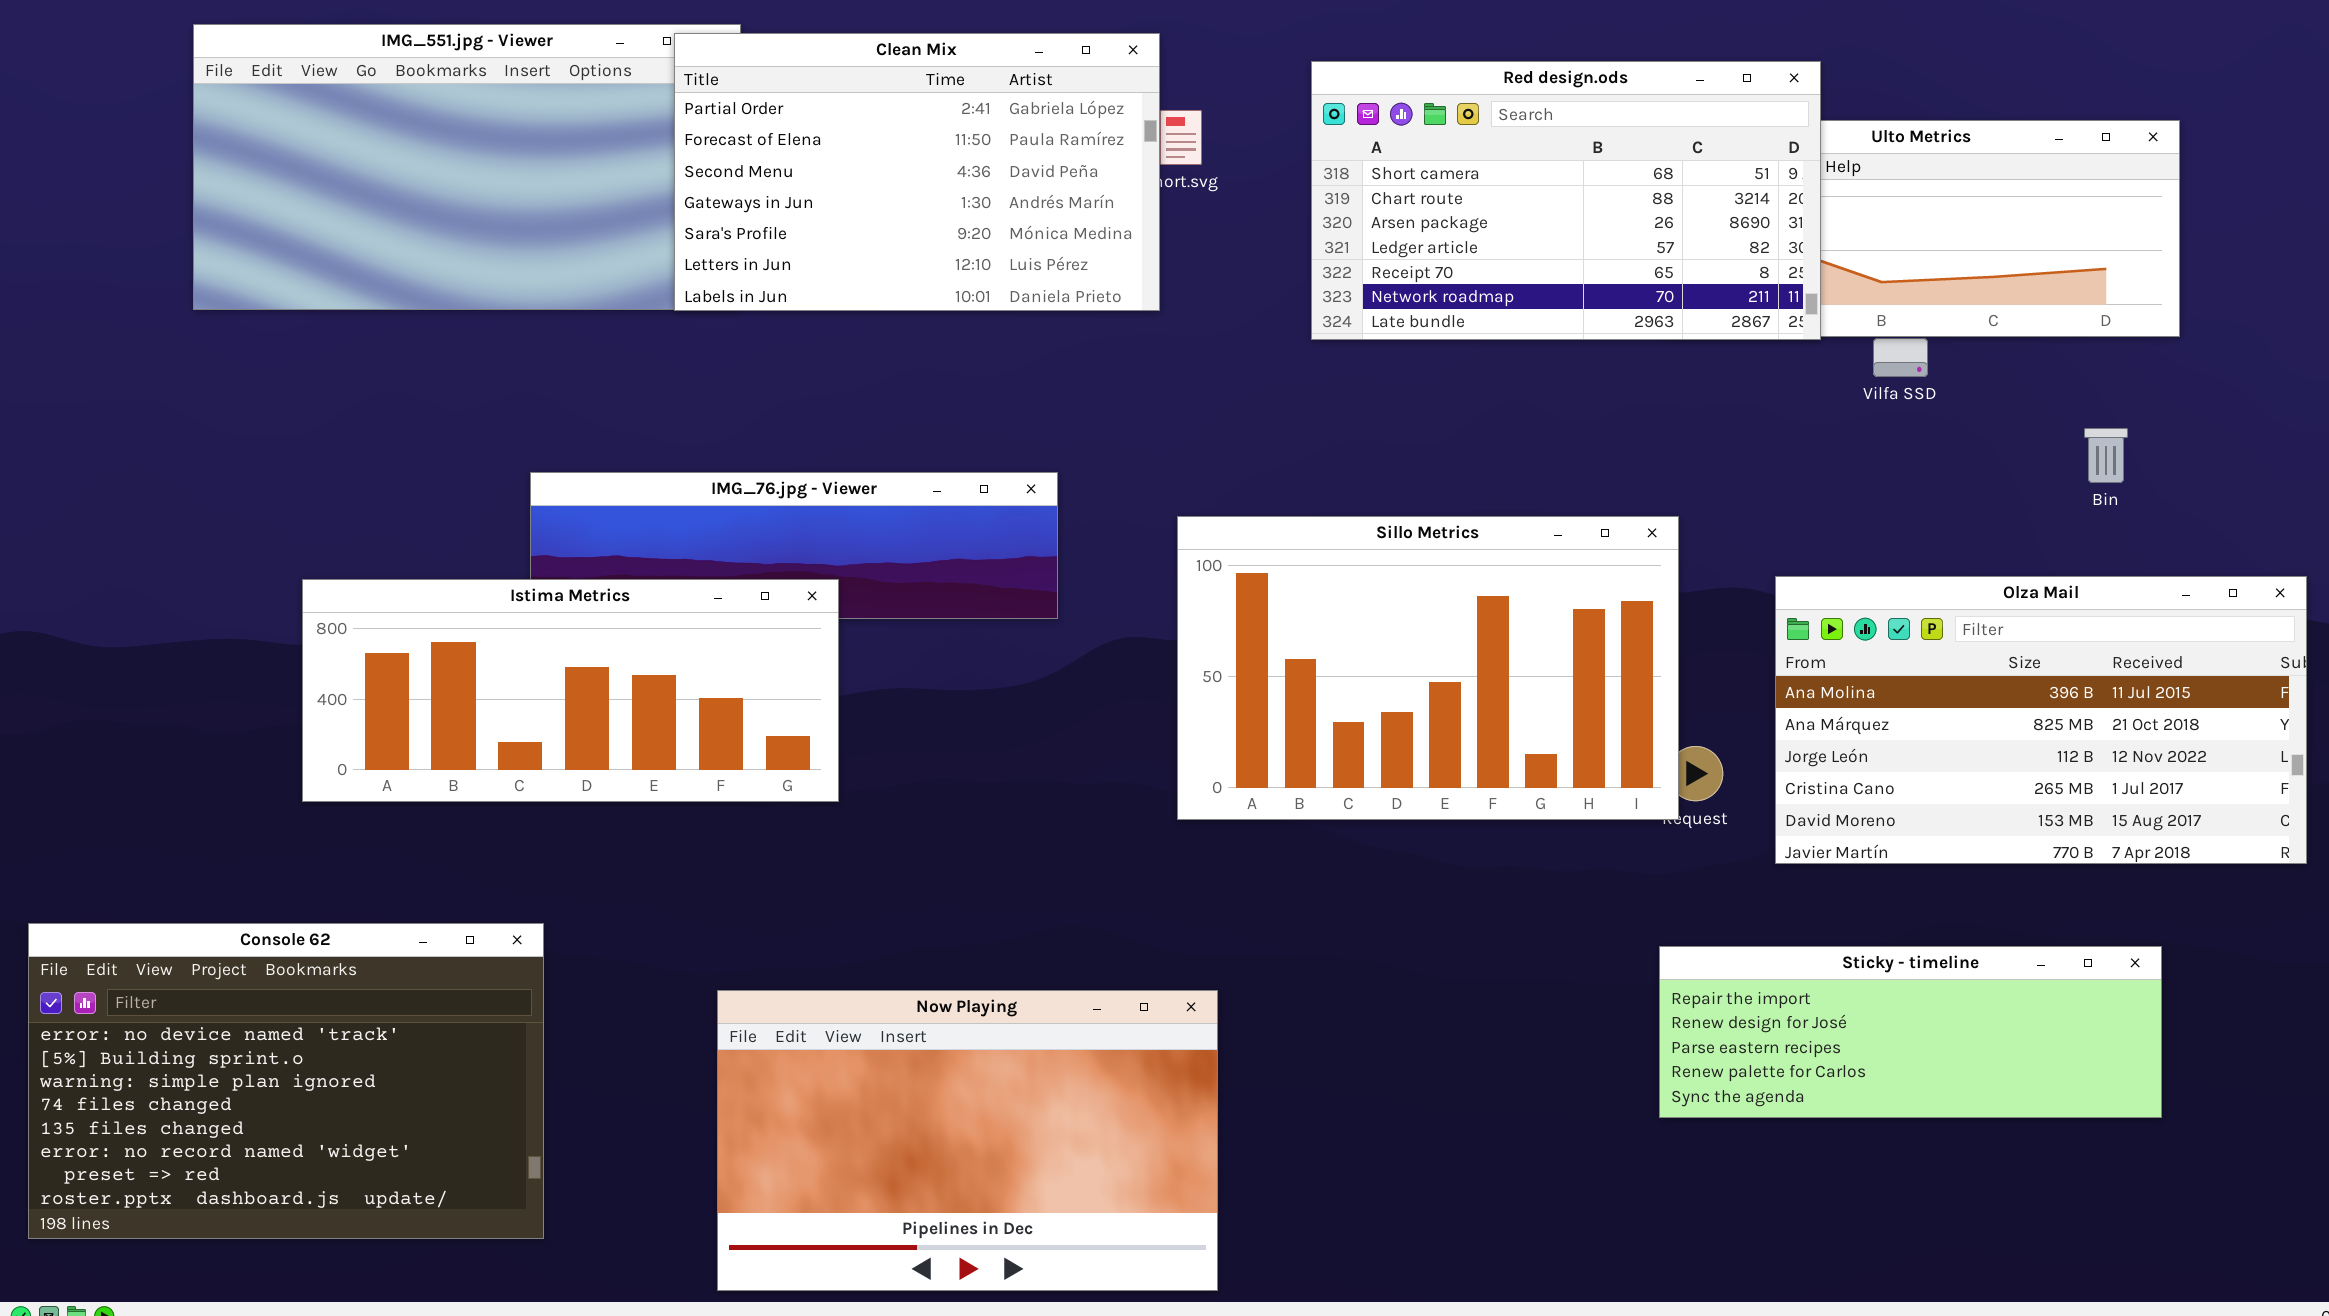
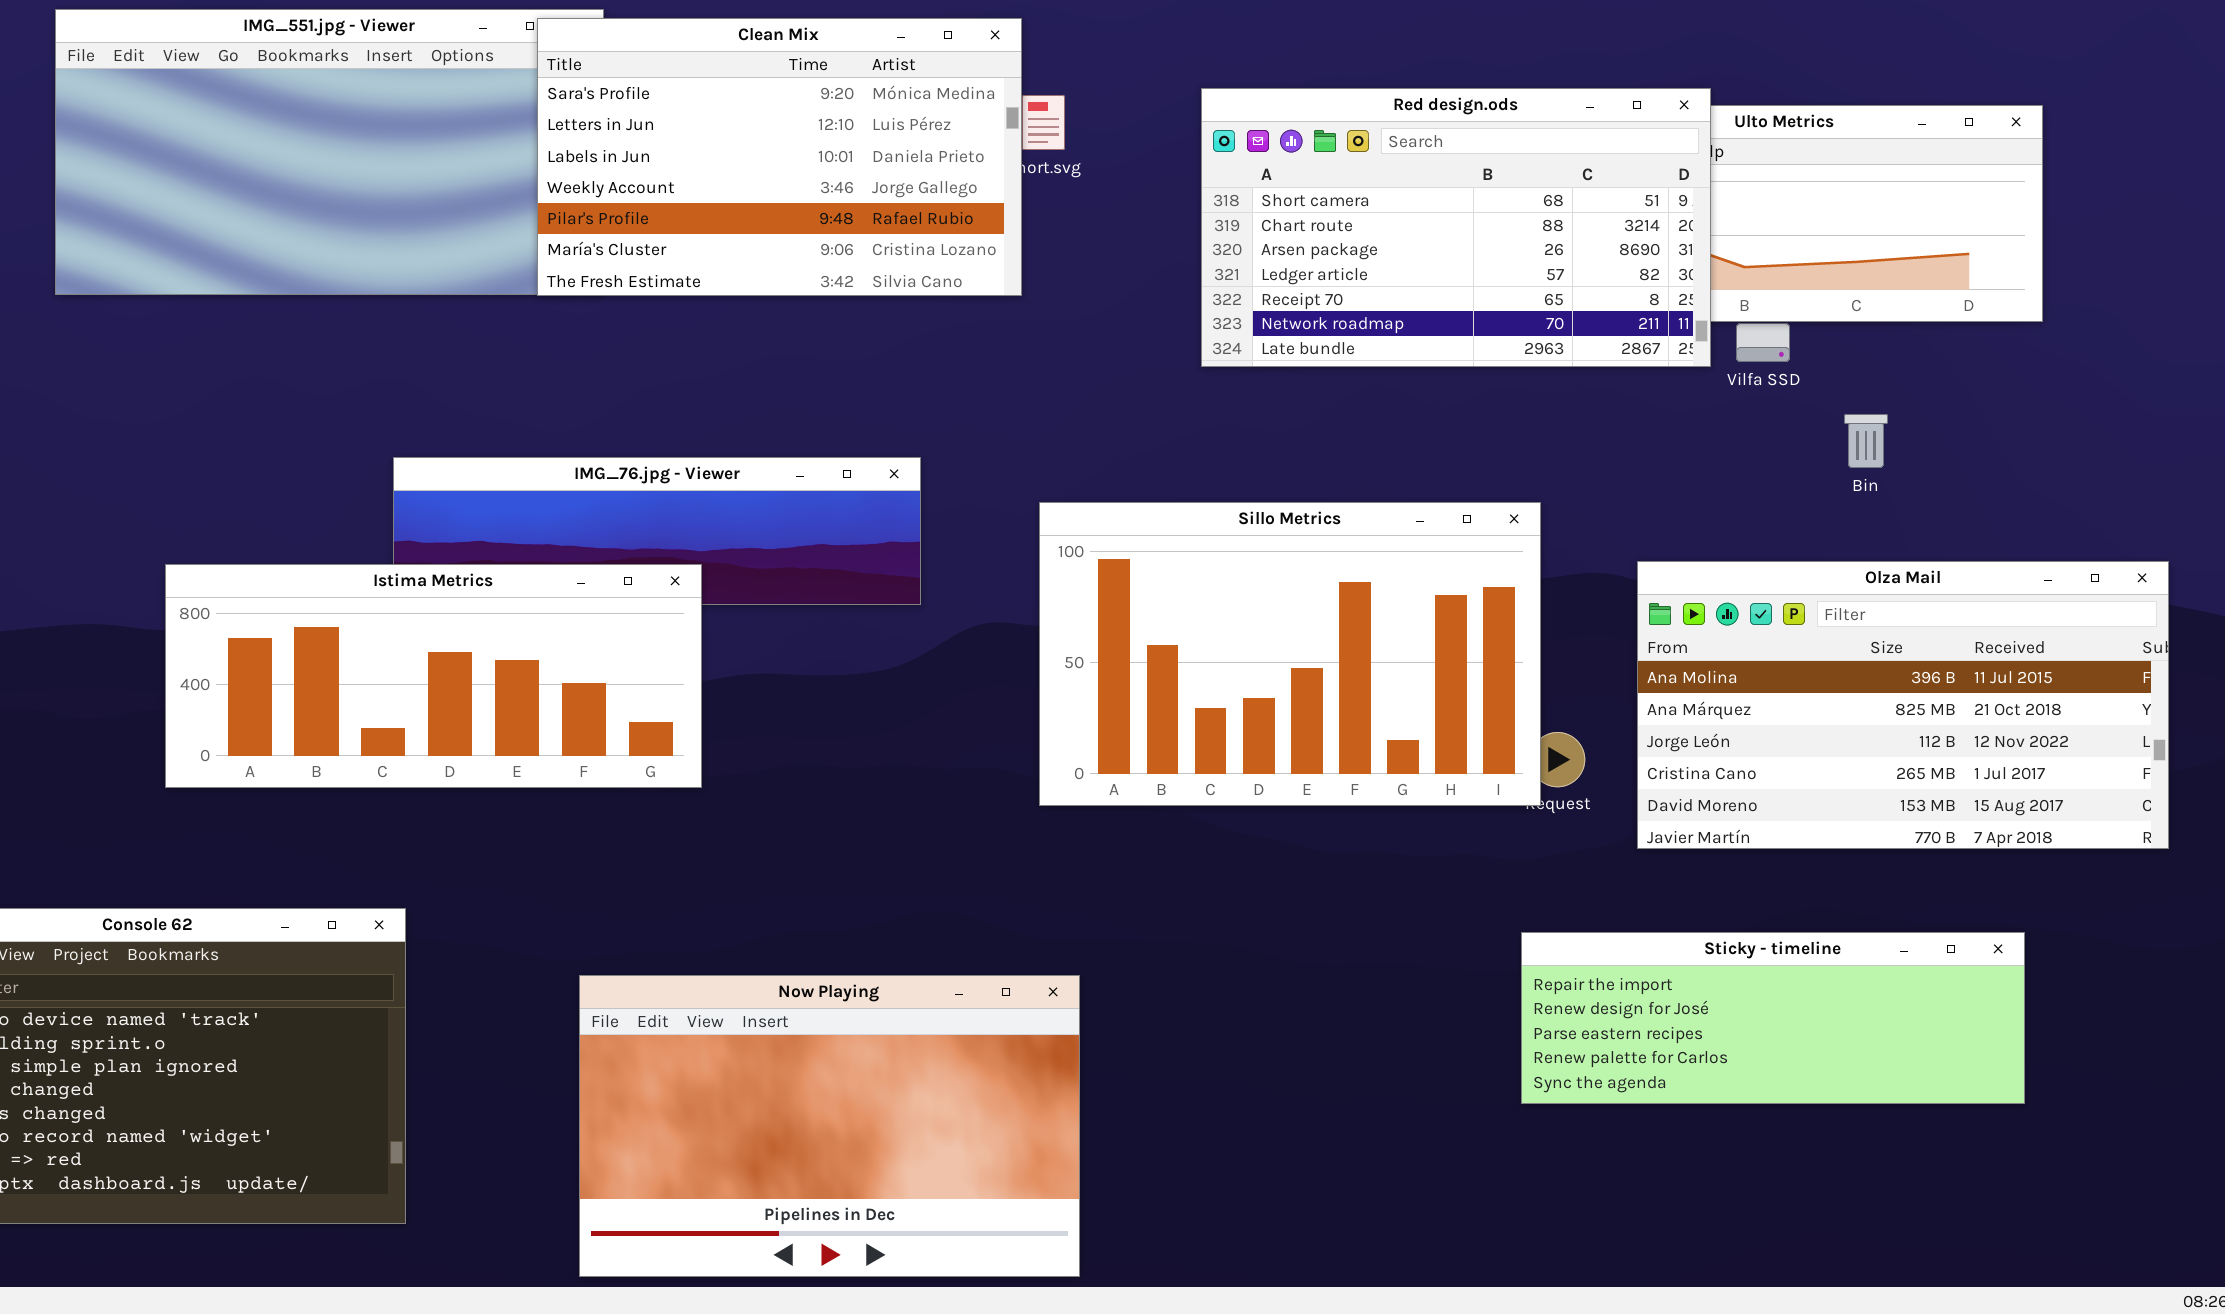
Clean Mix: [674,33,1160,311] -> [537,18,1022,296], scrolled down 4 rows
Red design.ods: [1311,61,1821,340] -> [1201,88,1711,367], moved
Bin: [2084,428,2128,483] -> [1844,414,1888,468], moved

